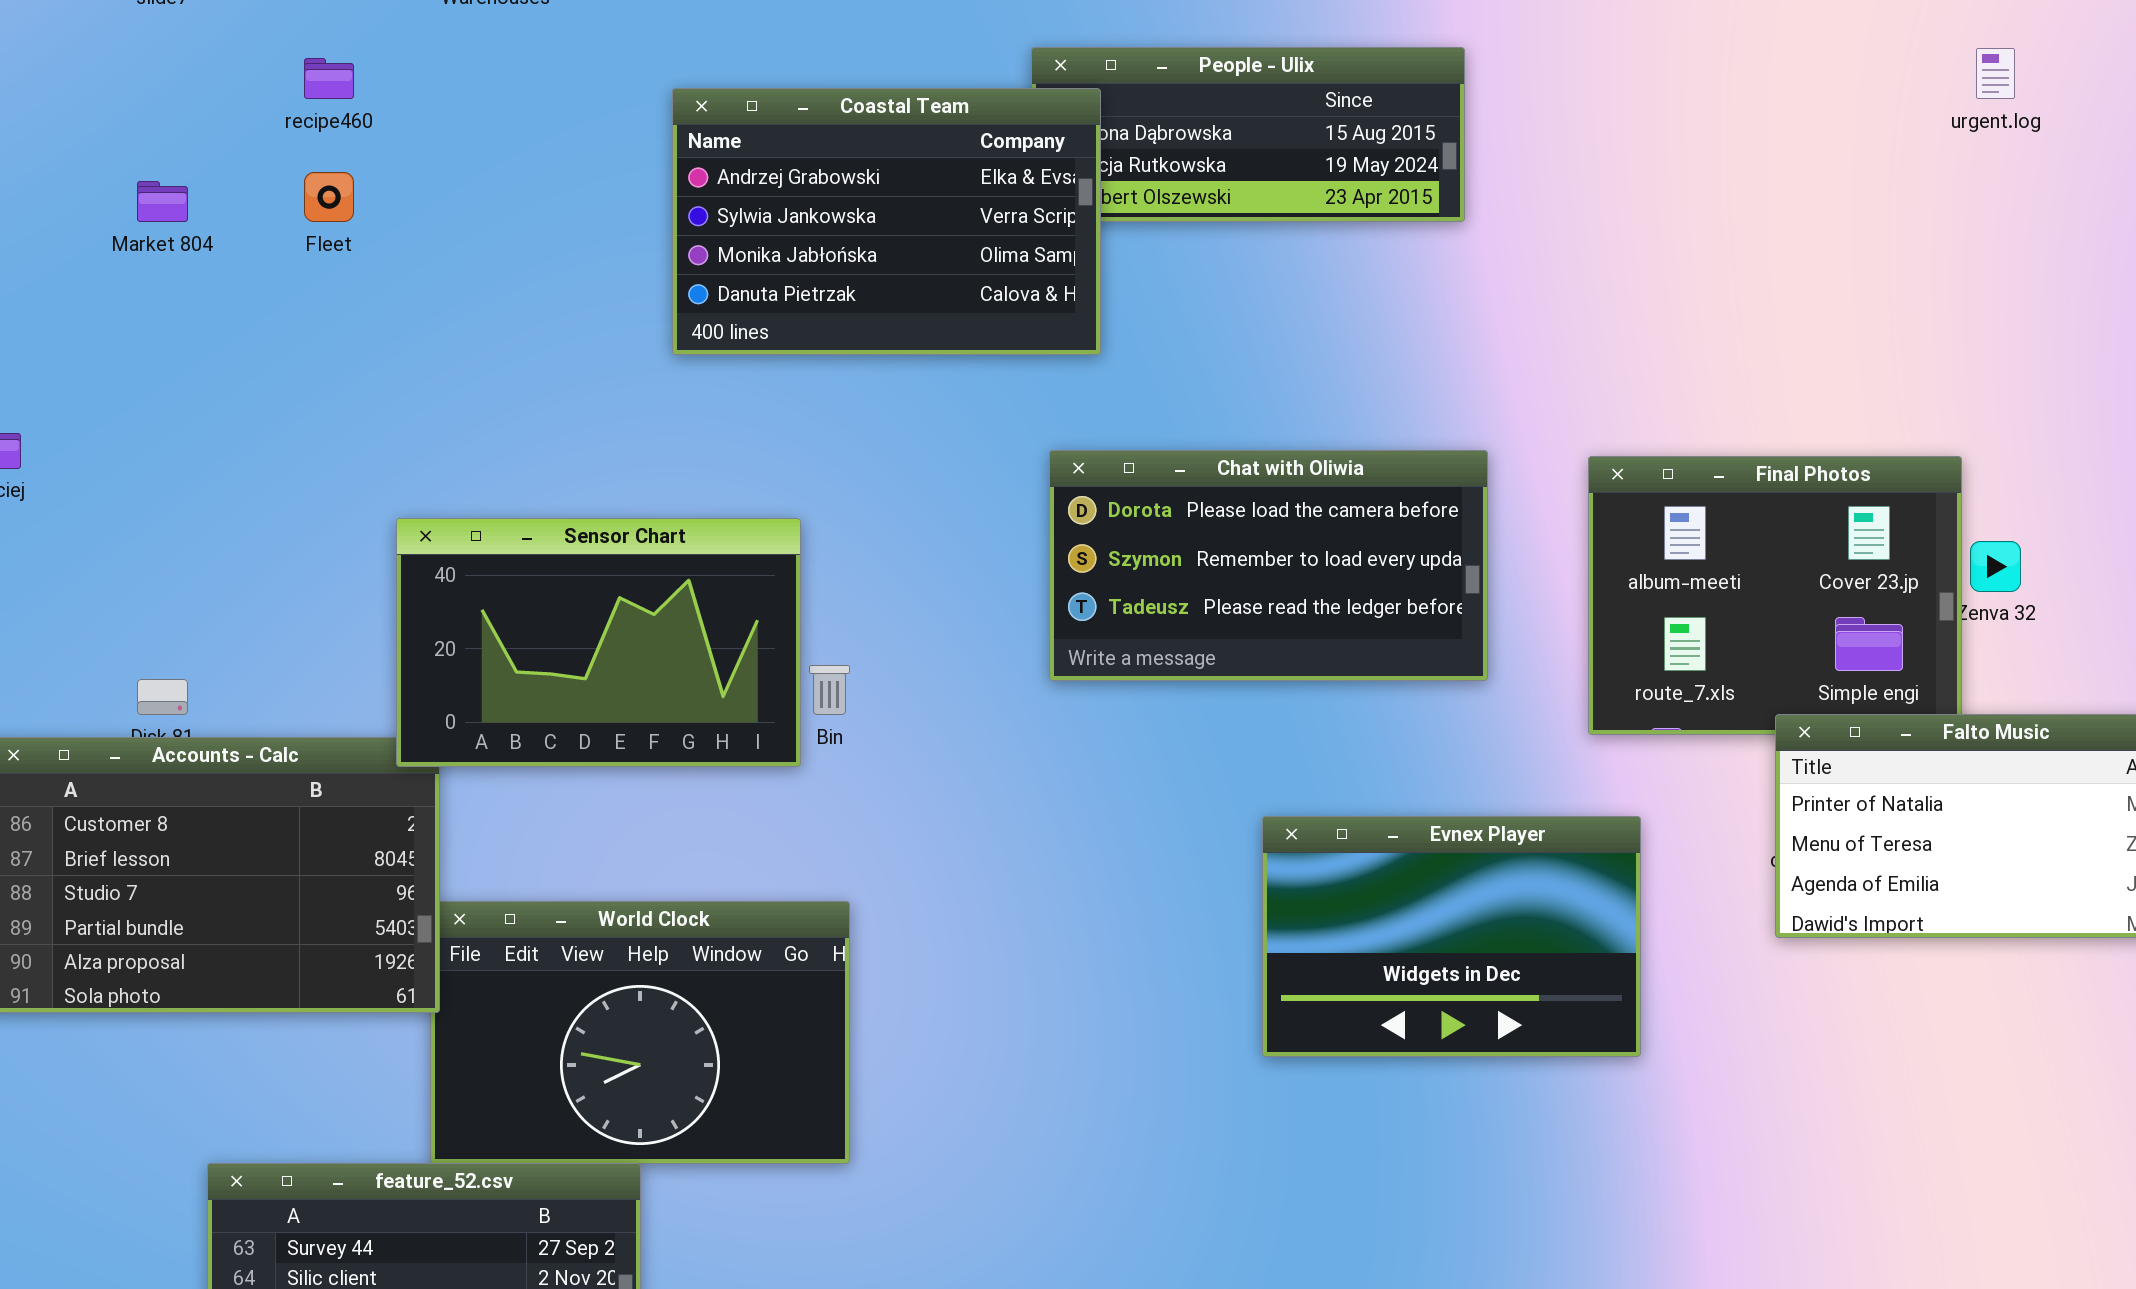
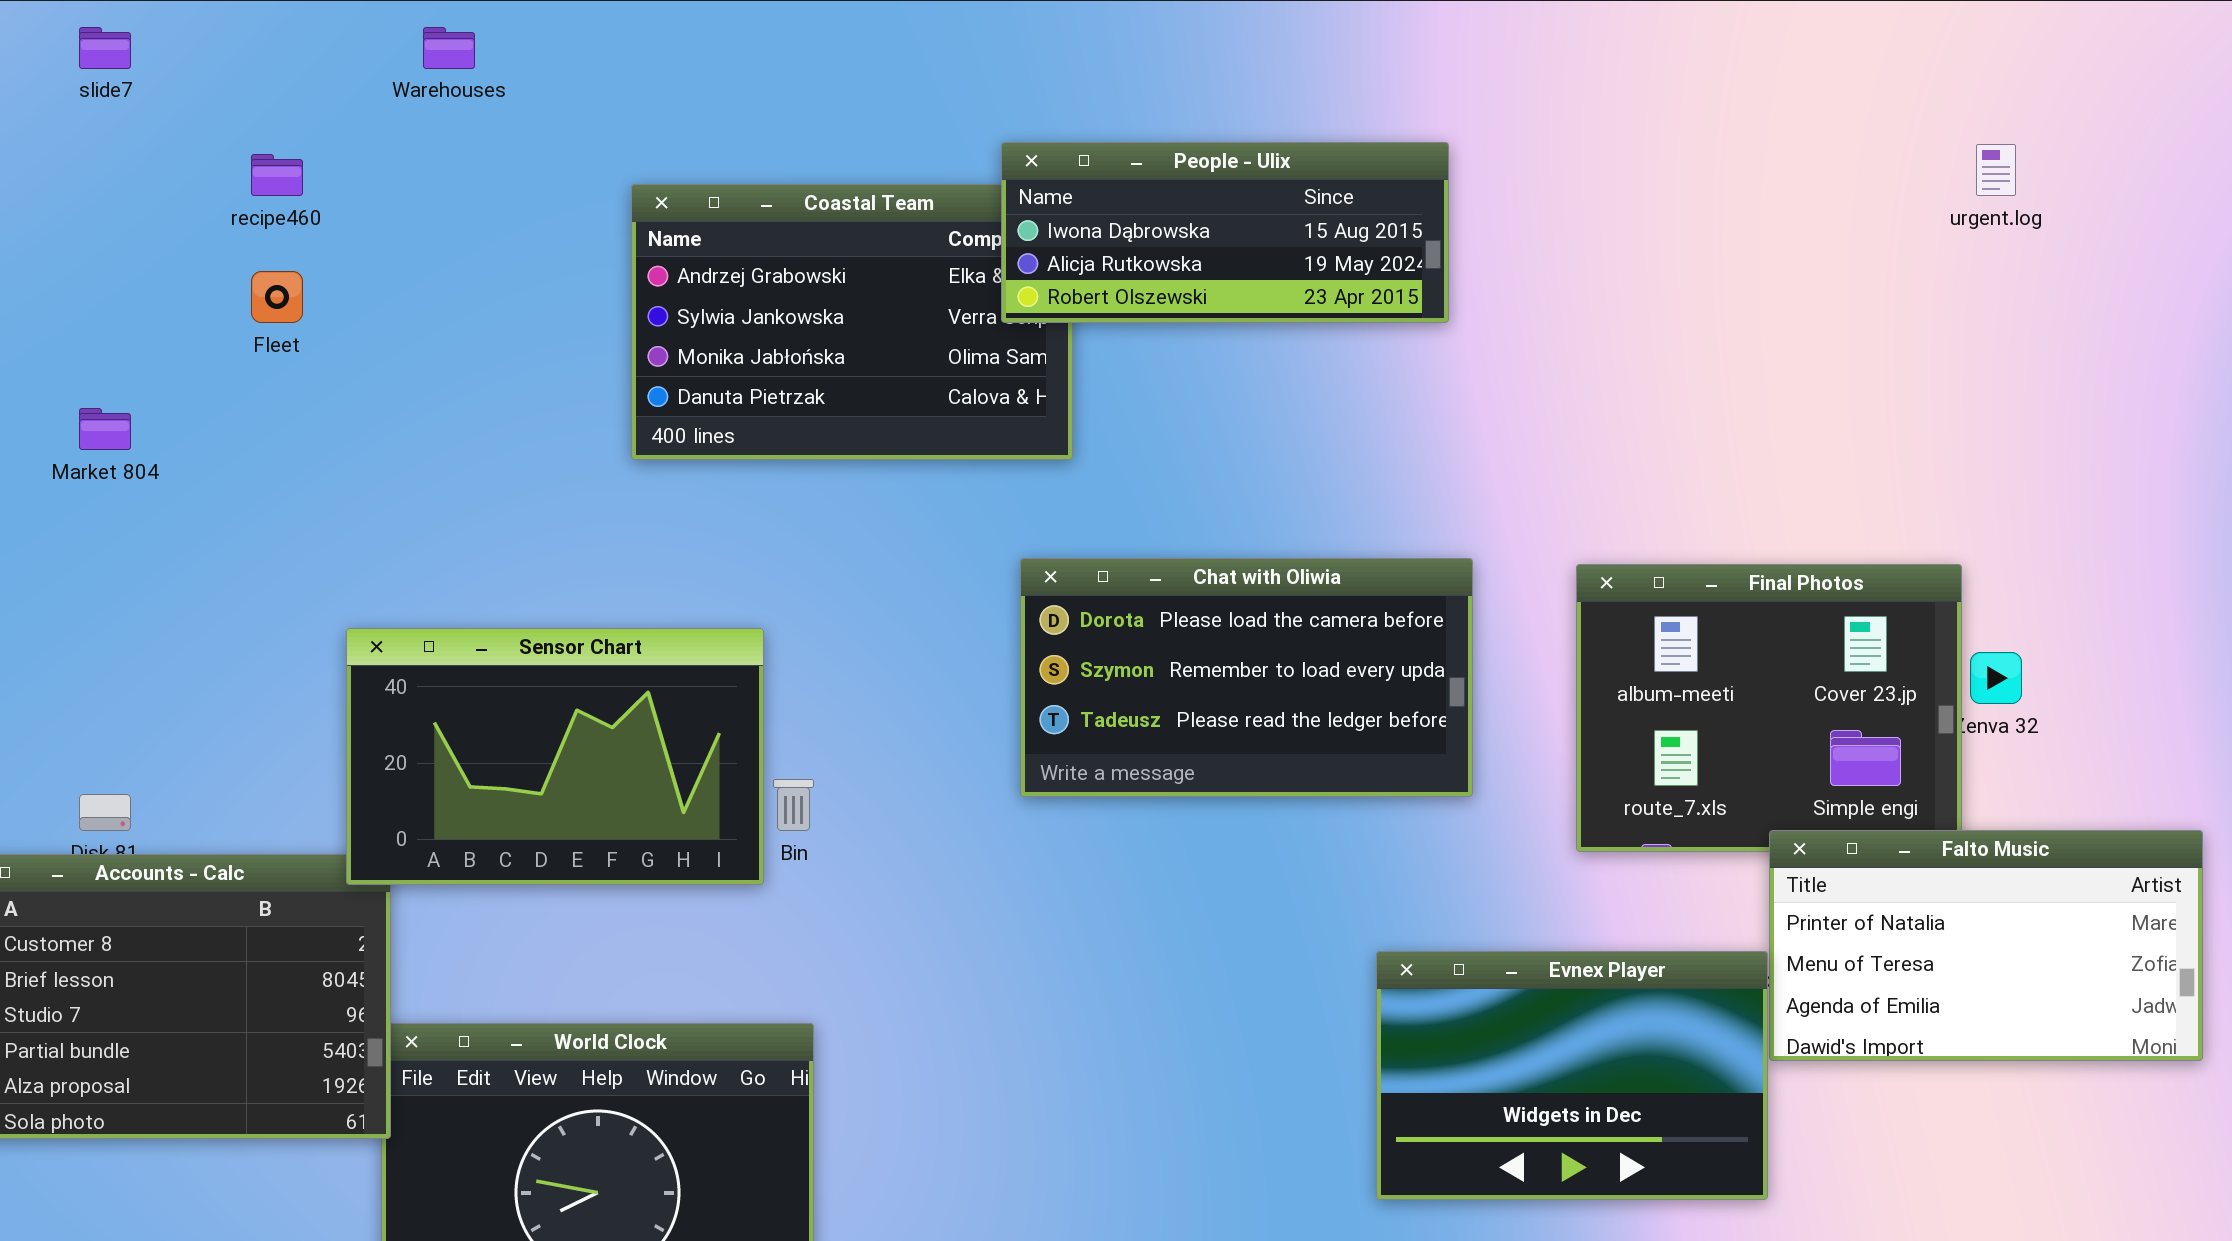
People - Ulix: [1031,47,1465,222] -> [1001,142,1449,323], raised
Market 804: [137,181,188,222] -> [79,408,131,450], moved
Evnex Player: [1262,816,1641,1057] -> [1376,951,1768,1200], moved

